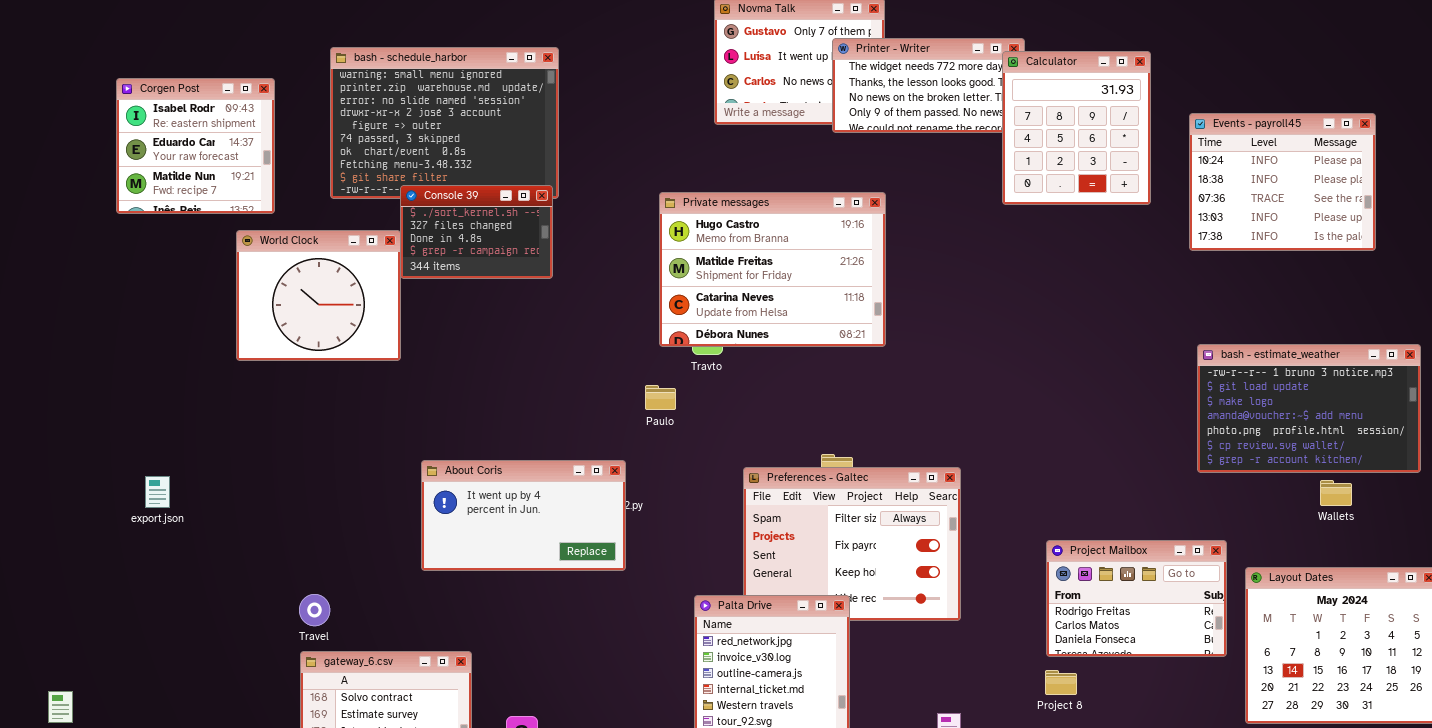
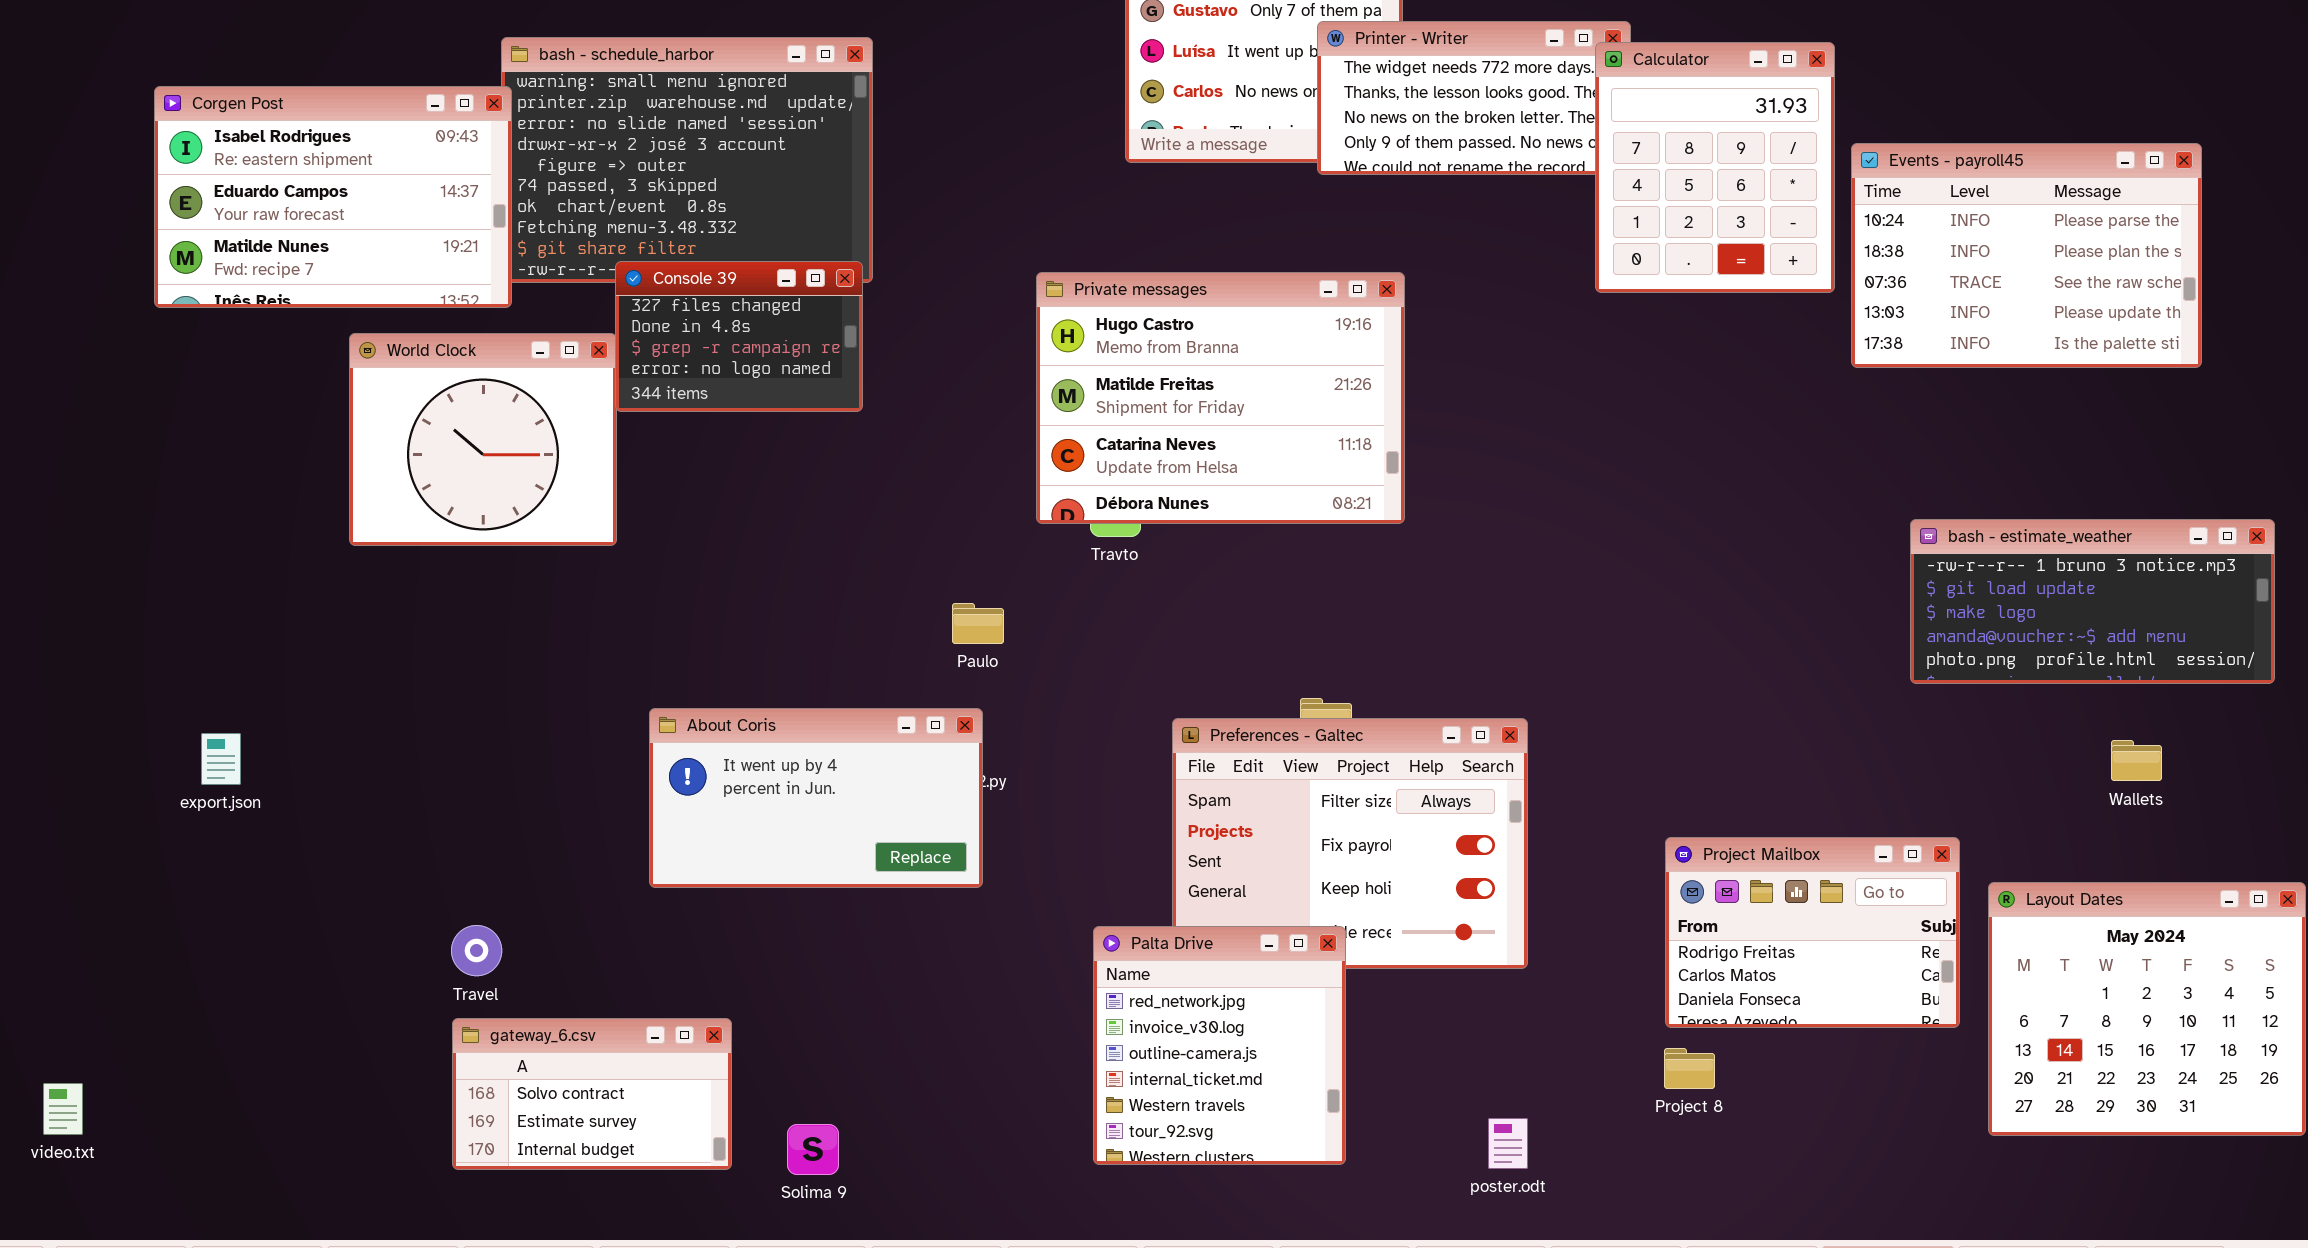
Corgen Post: [116,78,275,214] -> [154,86,512,308], resized
Events - payroll45: [1189,113,1376,251] -> [1851,143,2202,368], resized
Console 39: [400,185,553,279] -> [615,261,863,412], scrolled down 1 row
bash - estimate_weather: [1197,344,1421,473] -> [1910,519,2275,684], resized
Paulo: [645,385,676,410] -> [952,603,1004,644], moved

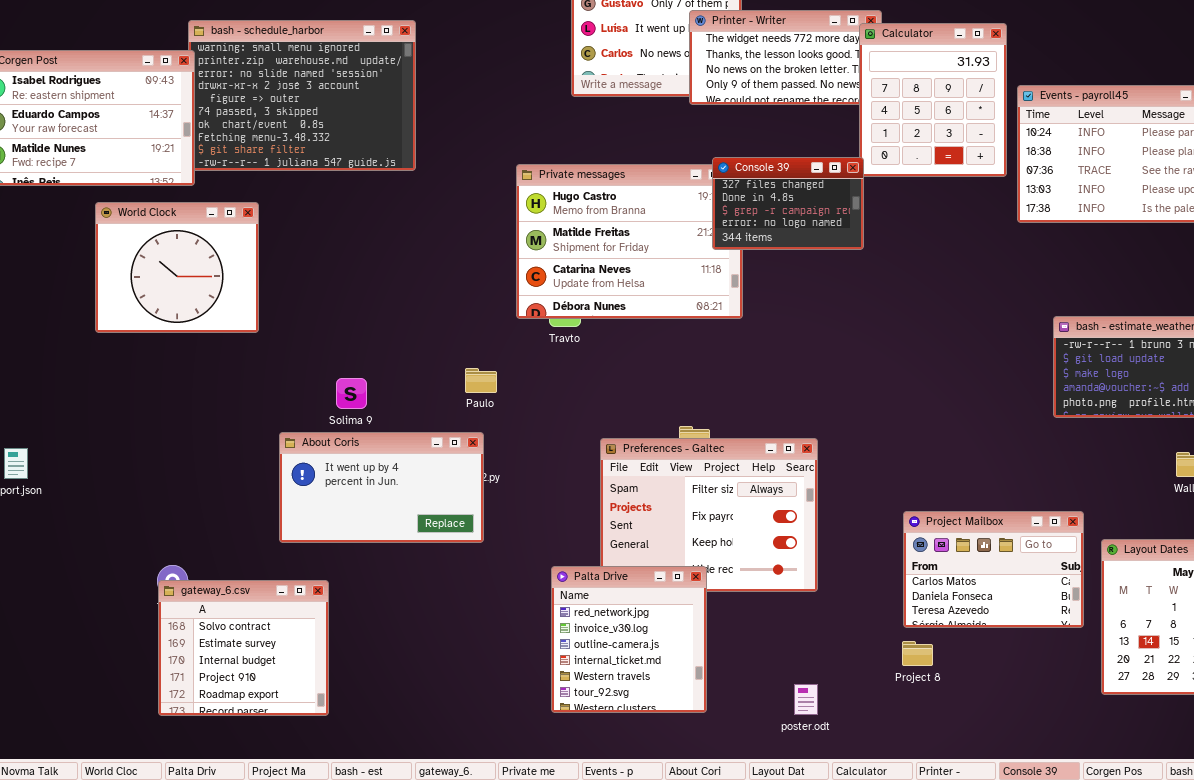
Console 39: [615,261,863,412] -> [712,157,864,250], moved
Project Mailbox: [1665,837,1960,1028] -> [903,511,1084,628], scrolled down 1 row
gateway_6.csv: [452,1018,732,1170] -> [158,580,329,716], resized
Solima 9: [787,1124,839,1175] -> [336,378,367,409], moved

